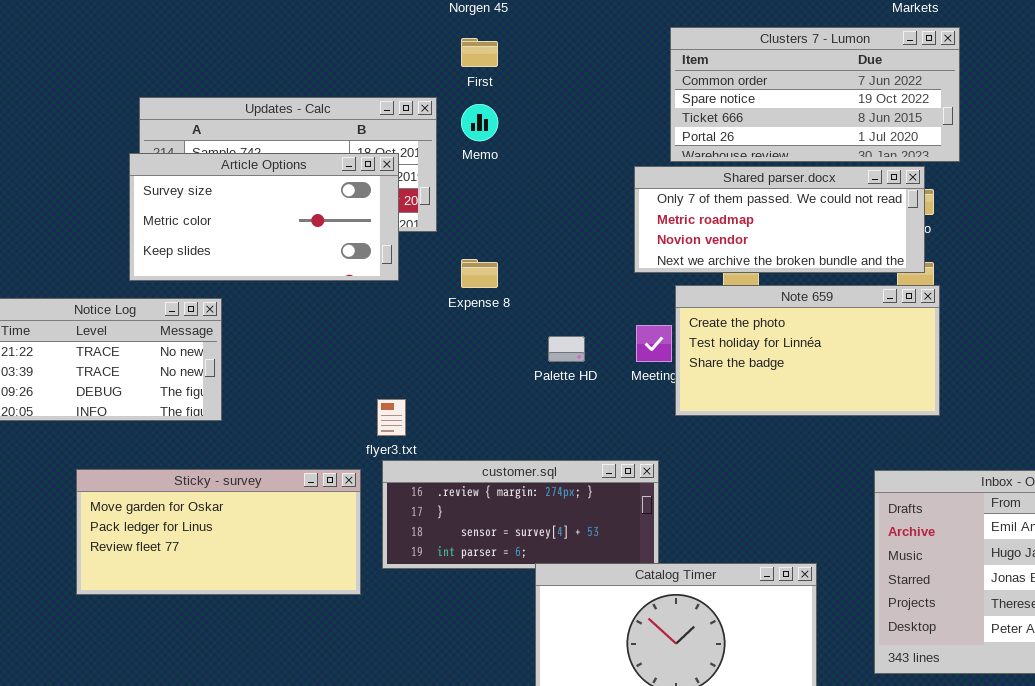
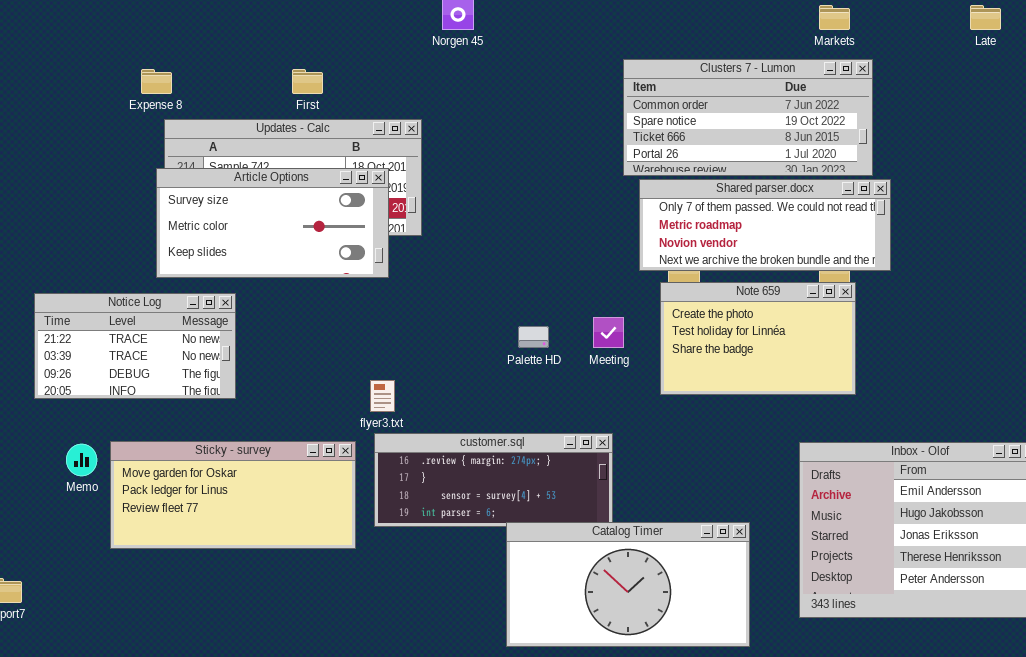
First: [461,38,498,67] -> [292,69,323,94], moved
Memo: [461,104,498,141] -> [66,444,97,476], moved
Shared parser.docx: [634,166,925,273] -> [639,179,891,271], moved
Expense 8: [461,259,498,288] -> [141,69,172,94], moved
Note 659: [675,285,940,416] -> [660,282,856,395], resized

